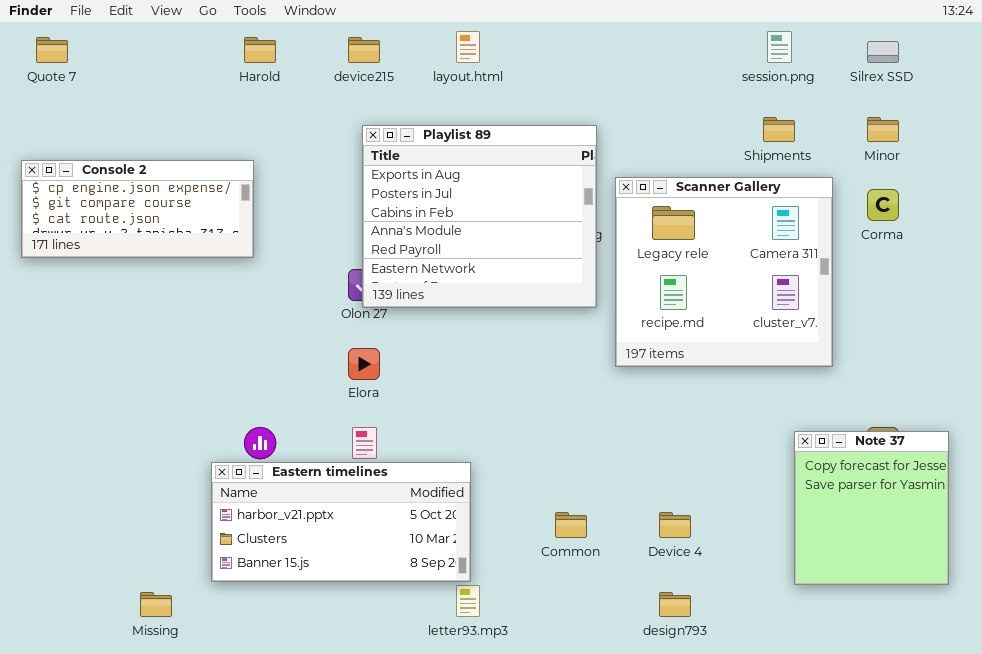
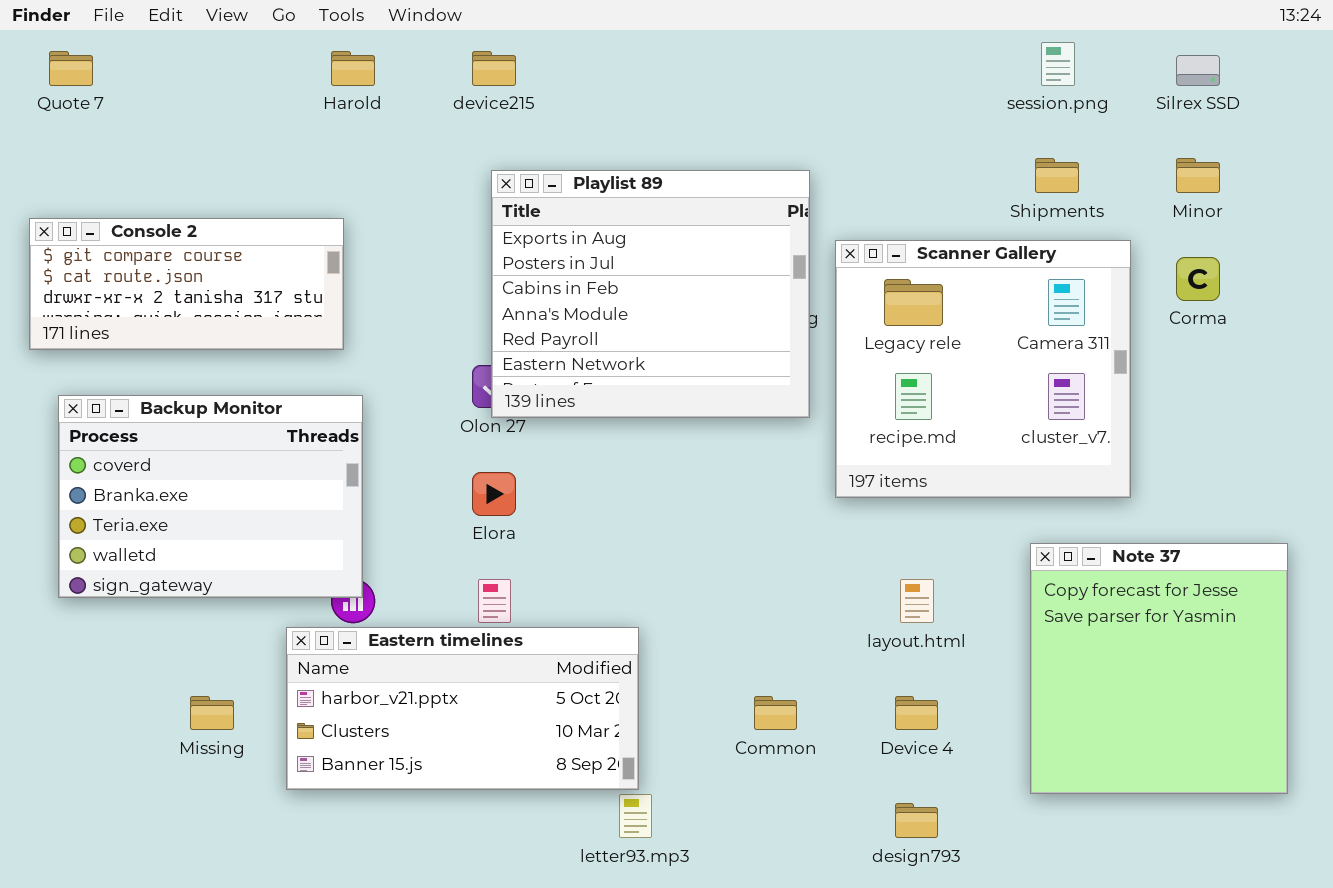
layout.html: [456,31,480,63] -> [900,579,934,623], moved
Console 2: [21,160,254,258] -> [29,218,344,350], scrolled down 1 row
Backup Monitor: none -> [58,395,363,598], opened
Note 37: [794,431,949,585] -> [1030,543,1288,794], resized
Missing: [140,592,172,617] -> [190,696,234,730], moved

